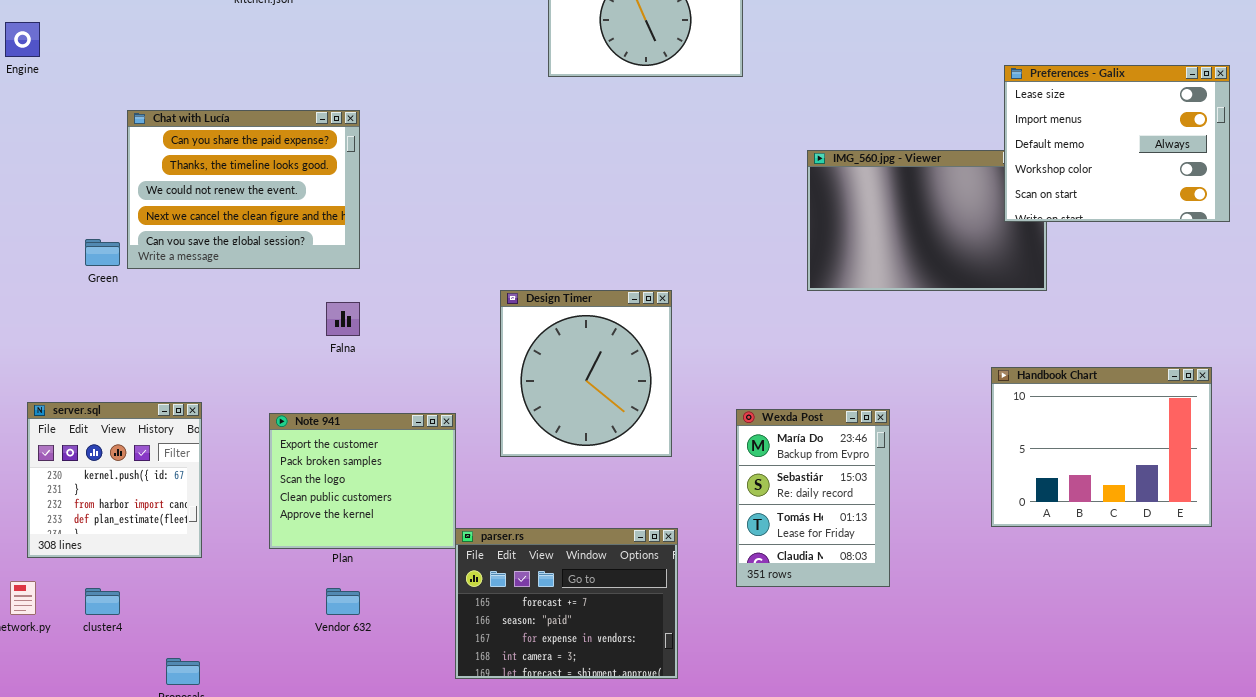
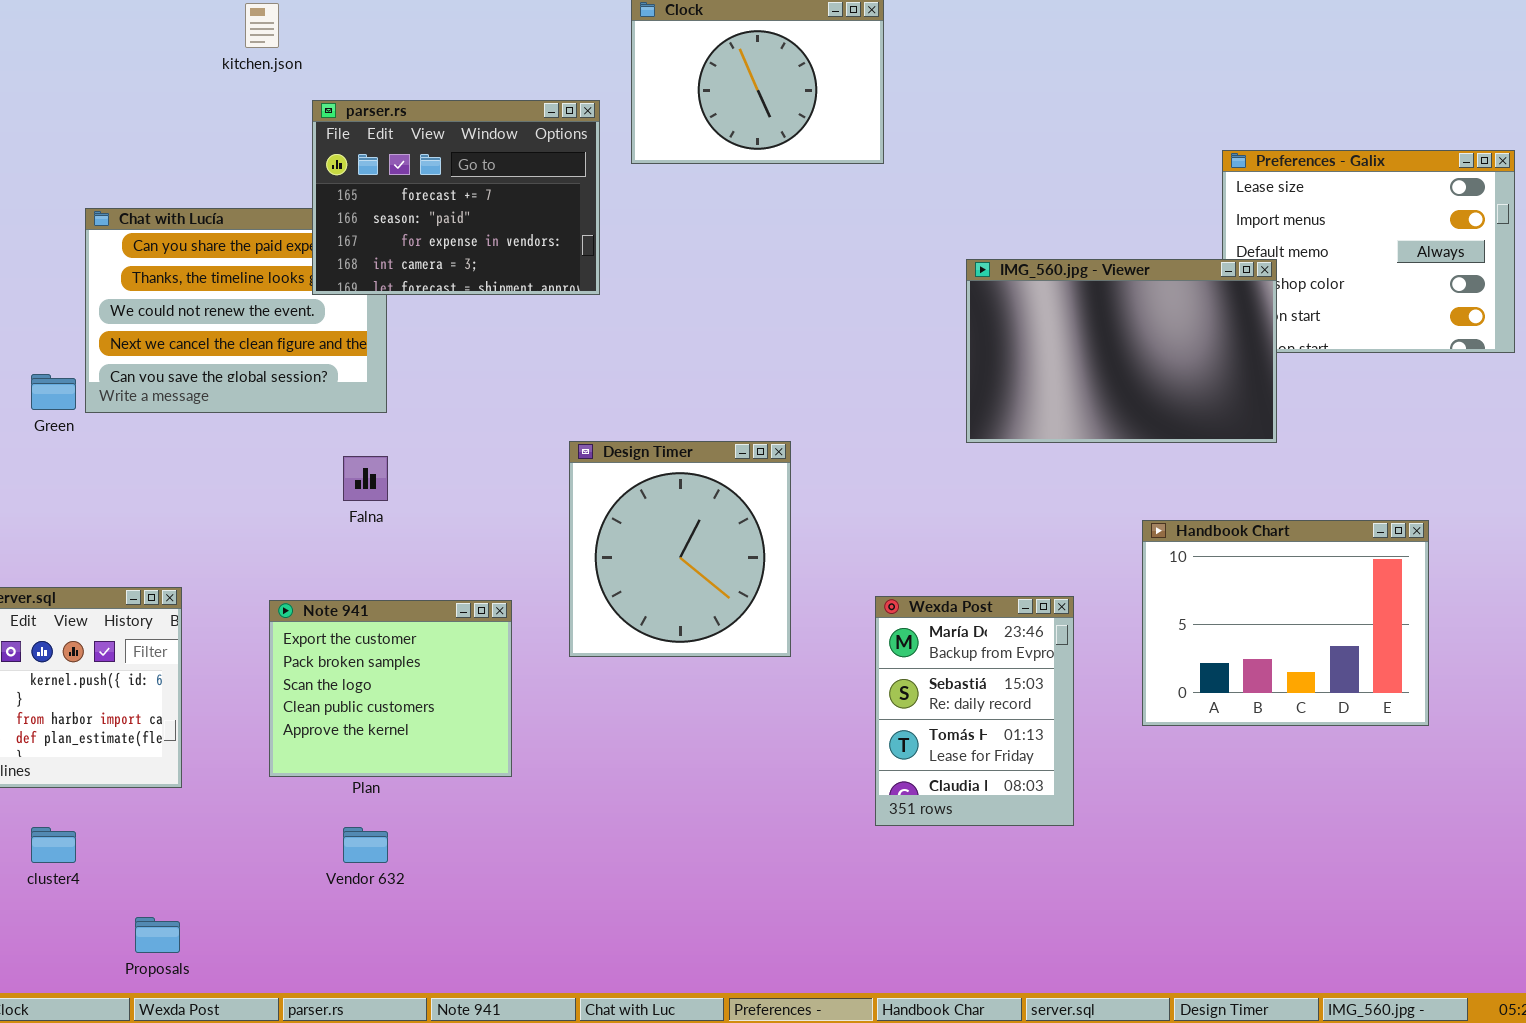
IMG_560.jpg - Viewer: [807,150,1047,291] -> [966,259,1277,443], raised
Handbook Chart: [991,367,1212,527] -> [1142,520,1429,726], moved
parser.rs: [455,528,678,679] -> [312,100,600,295], moved

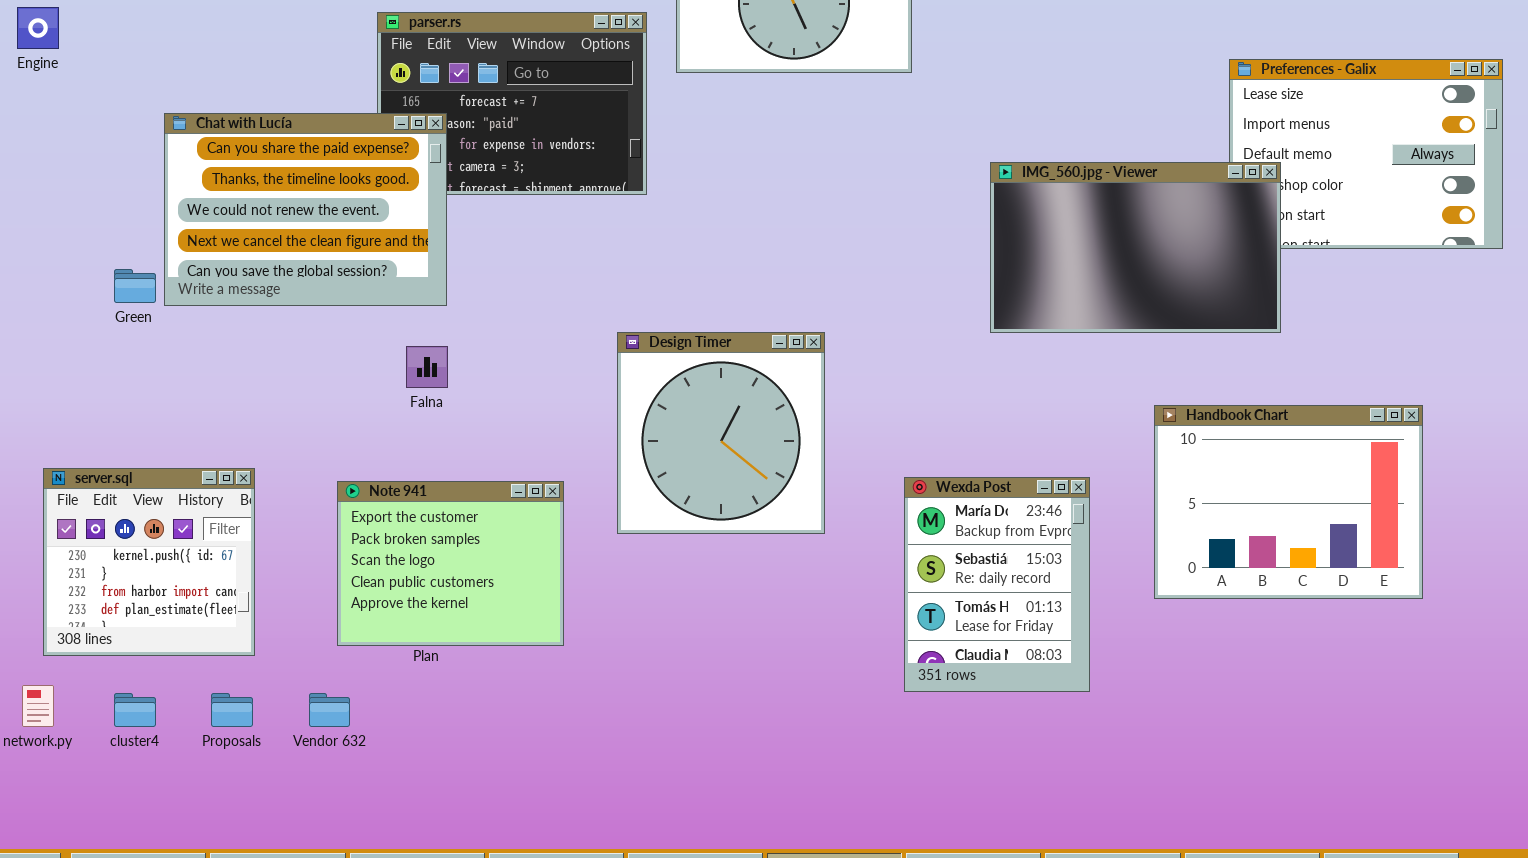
Chat with Lucía: [85,208,387,413] -> [164,113,447,306], raised
Vendor 632: [343,827,388,863] -> [309,693,350,727], moved
Proposals: [135,917,180,953] -> [211,693,253,727], moved

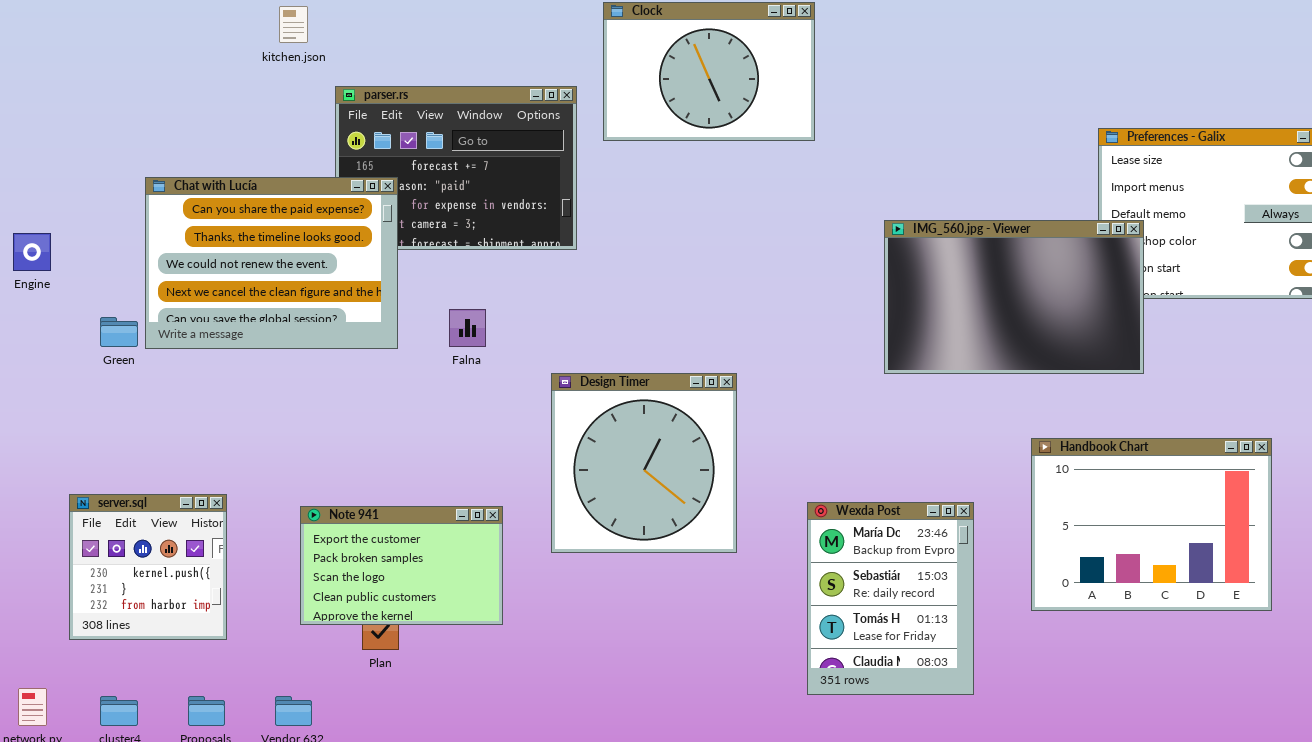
Engine: [17,7,59,49] -> [13,233,51,271], moved
Falna: [406,346,448,388] -> [449,309,486,347], moved
server.sql: [43,468,255,656] -> [69,494,227,640], resized
Note 941: [337,481,564,646] -> [300,506,503,625], resized

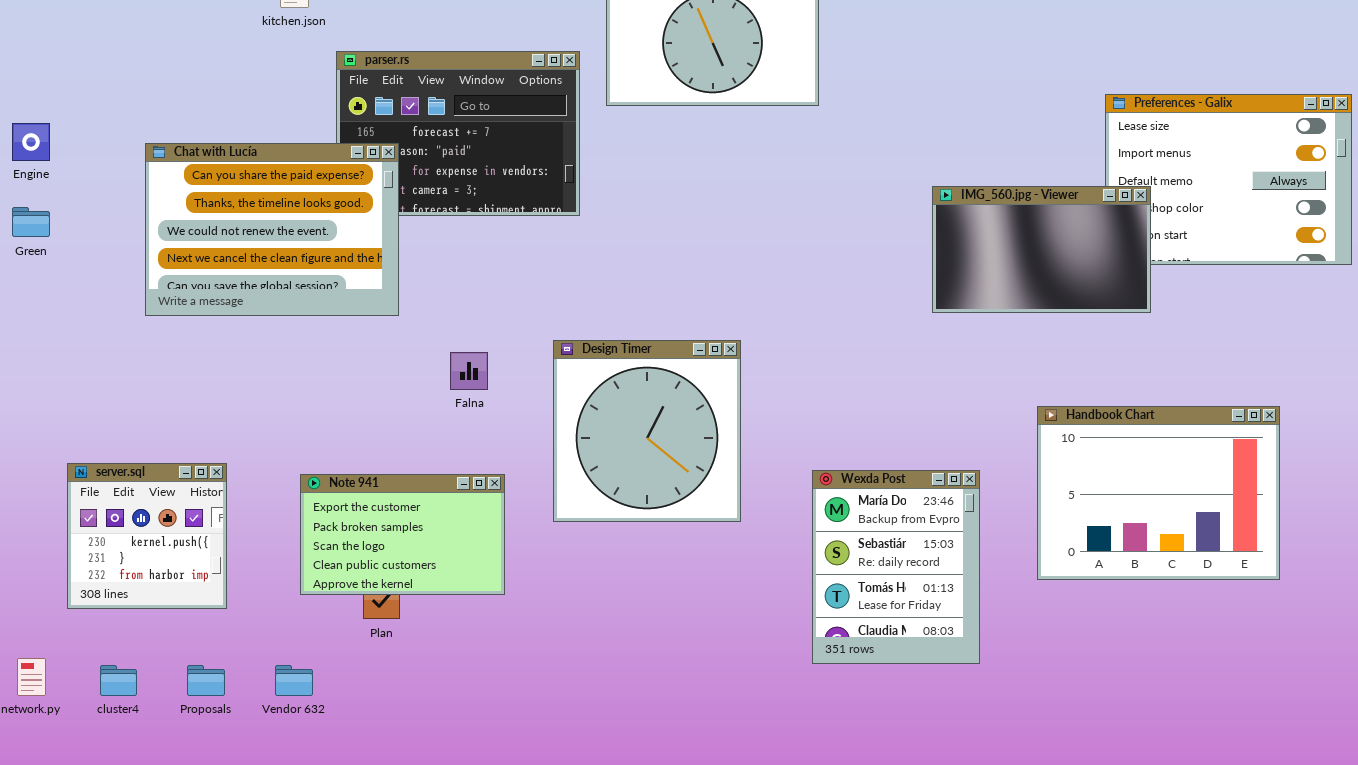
IMG_560.jpg - Viewer: [884,220,1144,374] -> [932,186,1151,313], resized
Engine: [13,233,51,271] -> [12,123,50,161], moved
Falna: [449,309,486,347] -> [450,352,488,390], moved
Green: [100,317,138,347] -> [12,207,50,237], moved

